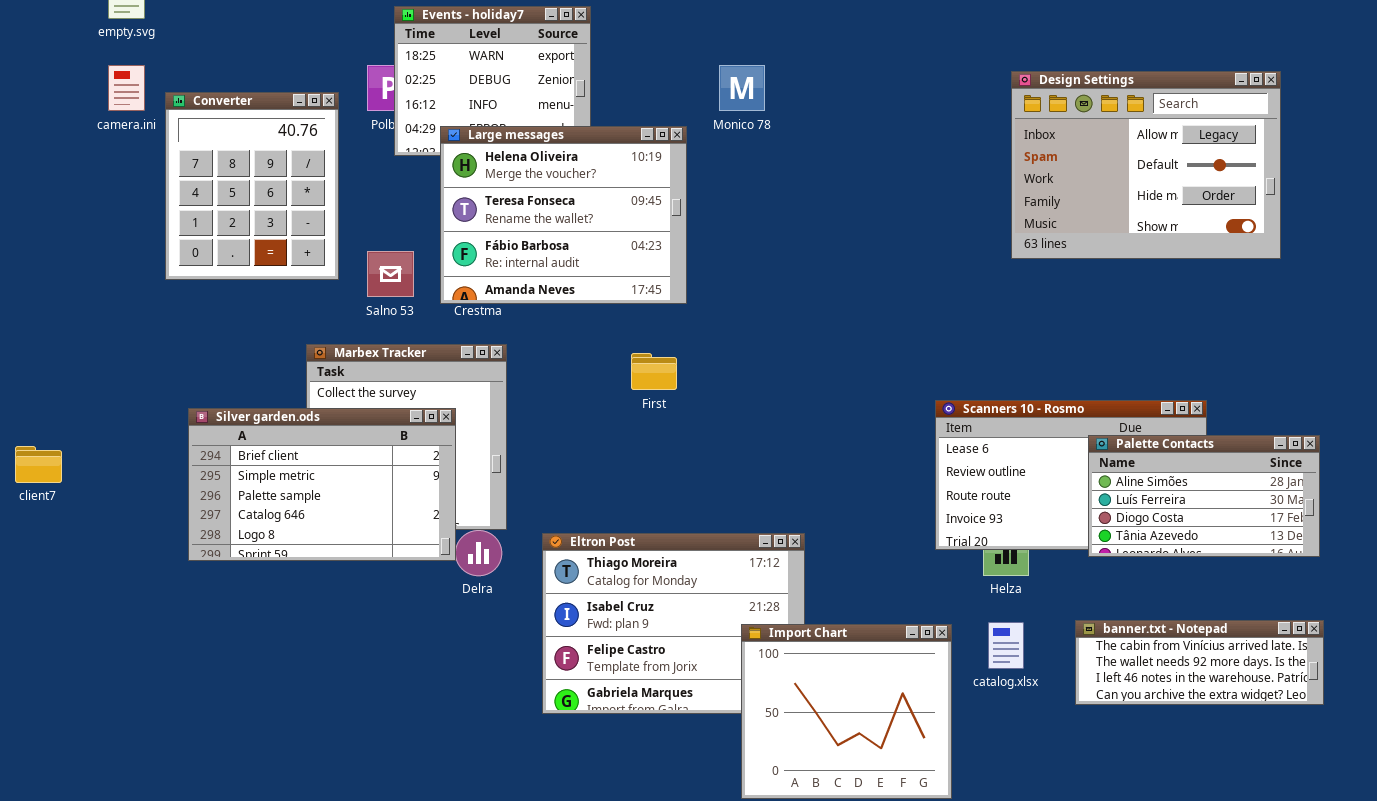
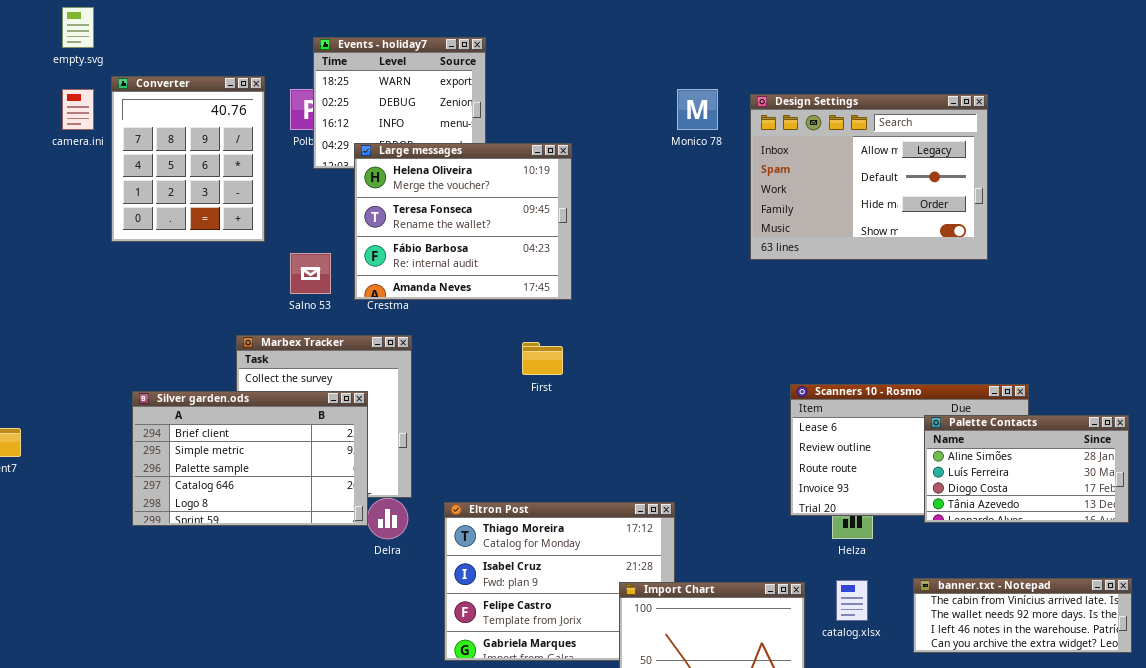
Monico 78: [719,65,765,111] -> [677,89,718,130], moved
Design Settings: [1011,71,1281,259] -> [750,94,988,260], moved
Converter: [165,92,339,280] -> [111,76,265,242], moved

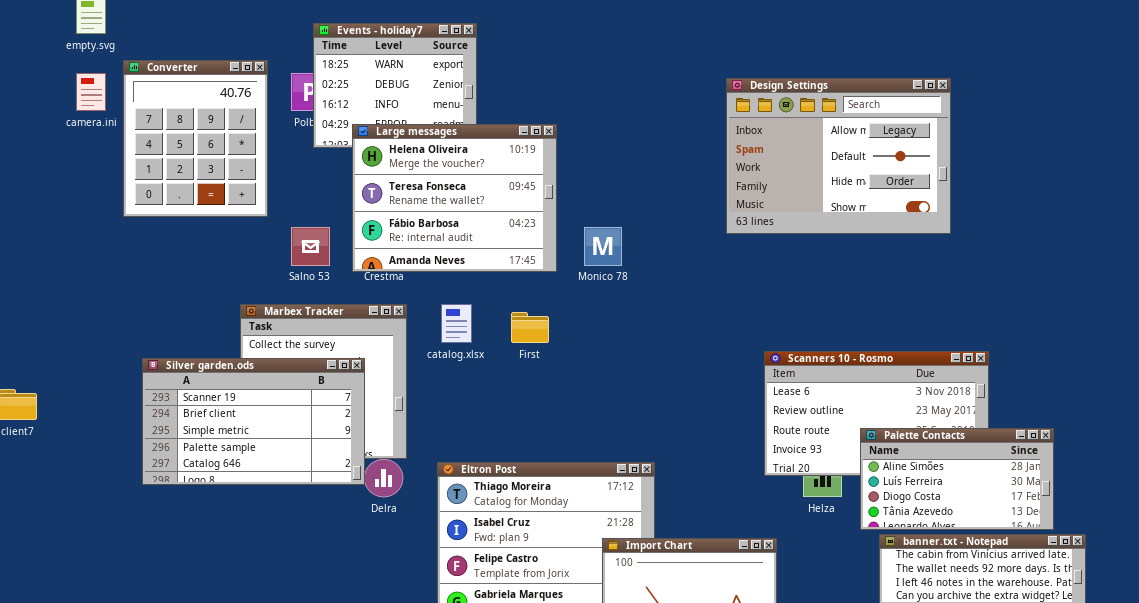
Monico 78: [677,89,718,130] -> [584,227,622,266], moved
Silver garden.ods: [132,391,368,526] -> [142,358,365,485], scrolled up 1 row
Palette Contacts: [924,415,1129,523] -> [860,428,1054,530], moved
catalog.xlsx: [836,580,868,621] -> [441,304,472,343], moved

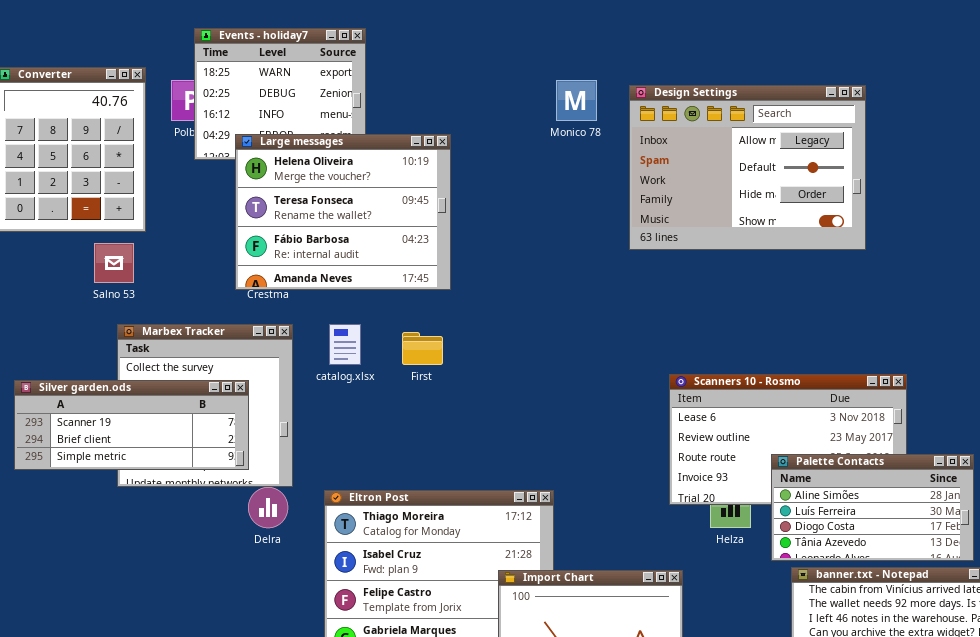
Salno 53: [291,227,330,266] -> [94,243,134,283], moved
Monico 78: [584,227,622,266] -> [556,80,597,121], moved
Silver garden.ods: [142,358,365,485] -> [14,380,249,470], resized

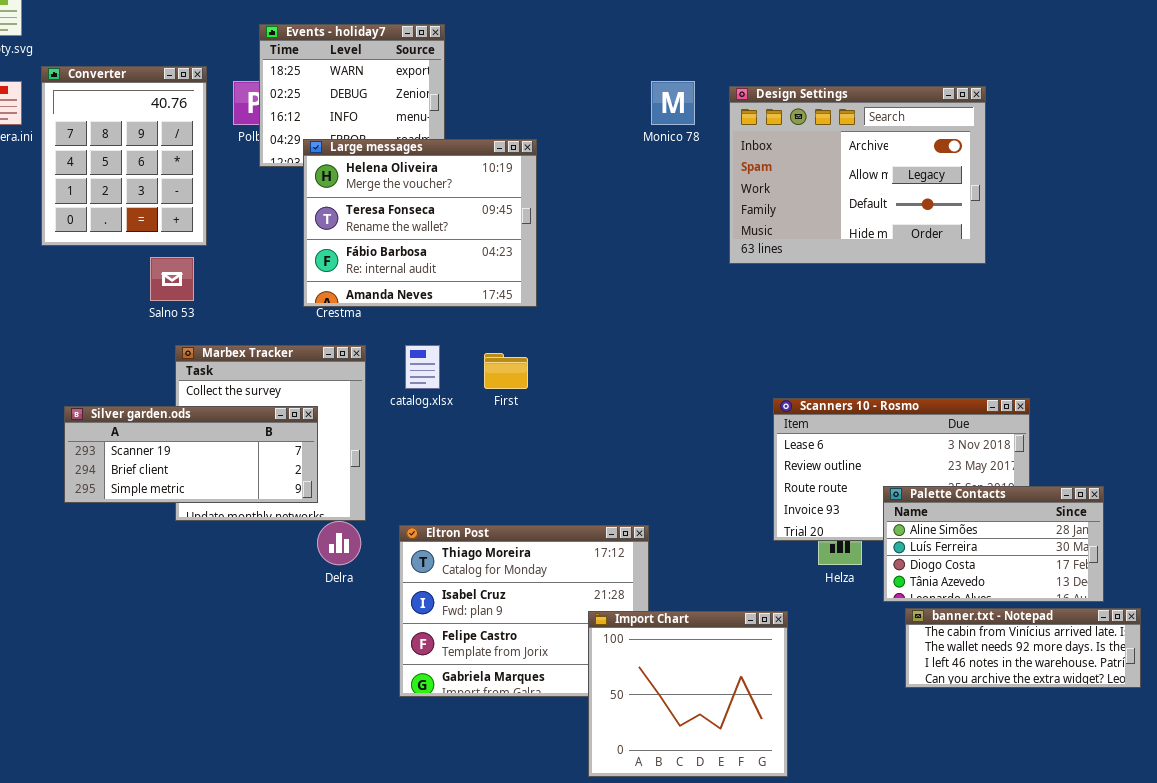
Design Settings: [629,85,866,250] -> [729,86,986,264], scrolled up 1 row

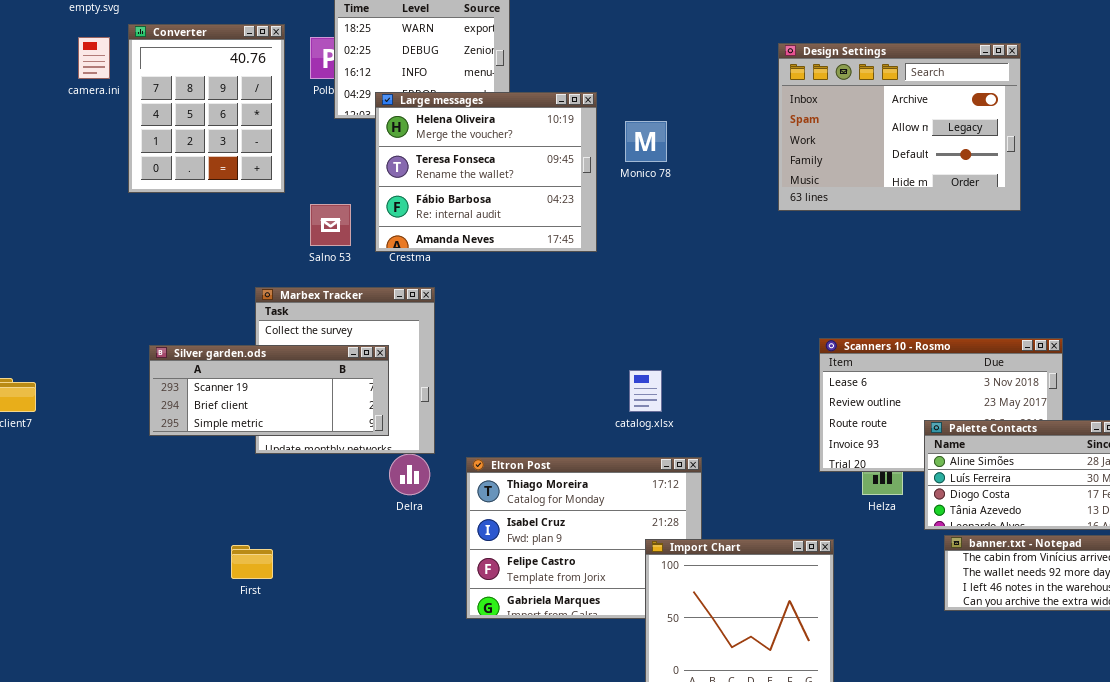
Monico 78: [651,81,695,125] -> [625,121,667,162], moved
Salno 53: [150,257,194,301] -> [310,204,351,246], moved
catalog.xlsx: [405,345,440,389] -> [629,370,662,412], moved
First: [484,353,528,389] -> [231,545,273,579], moved

